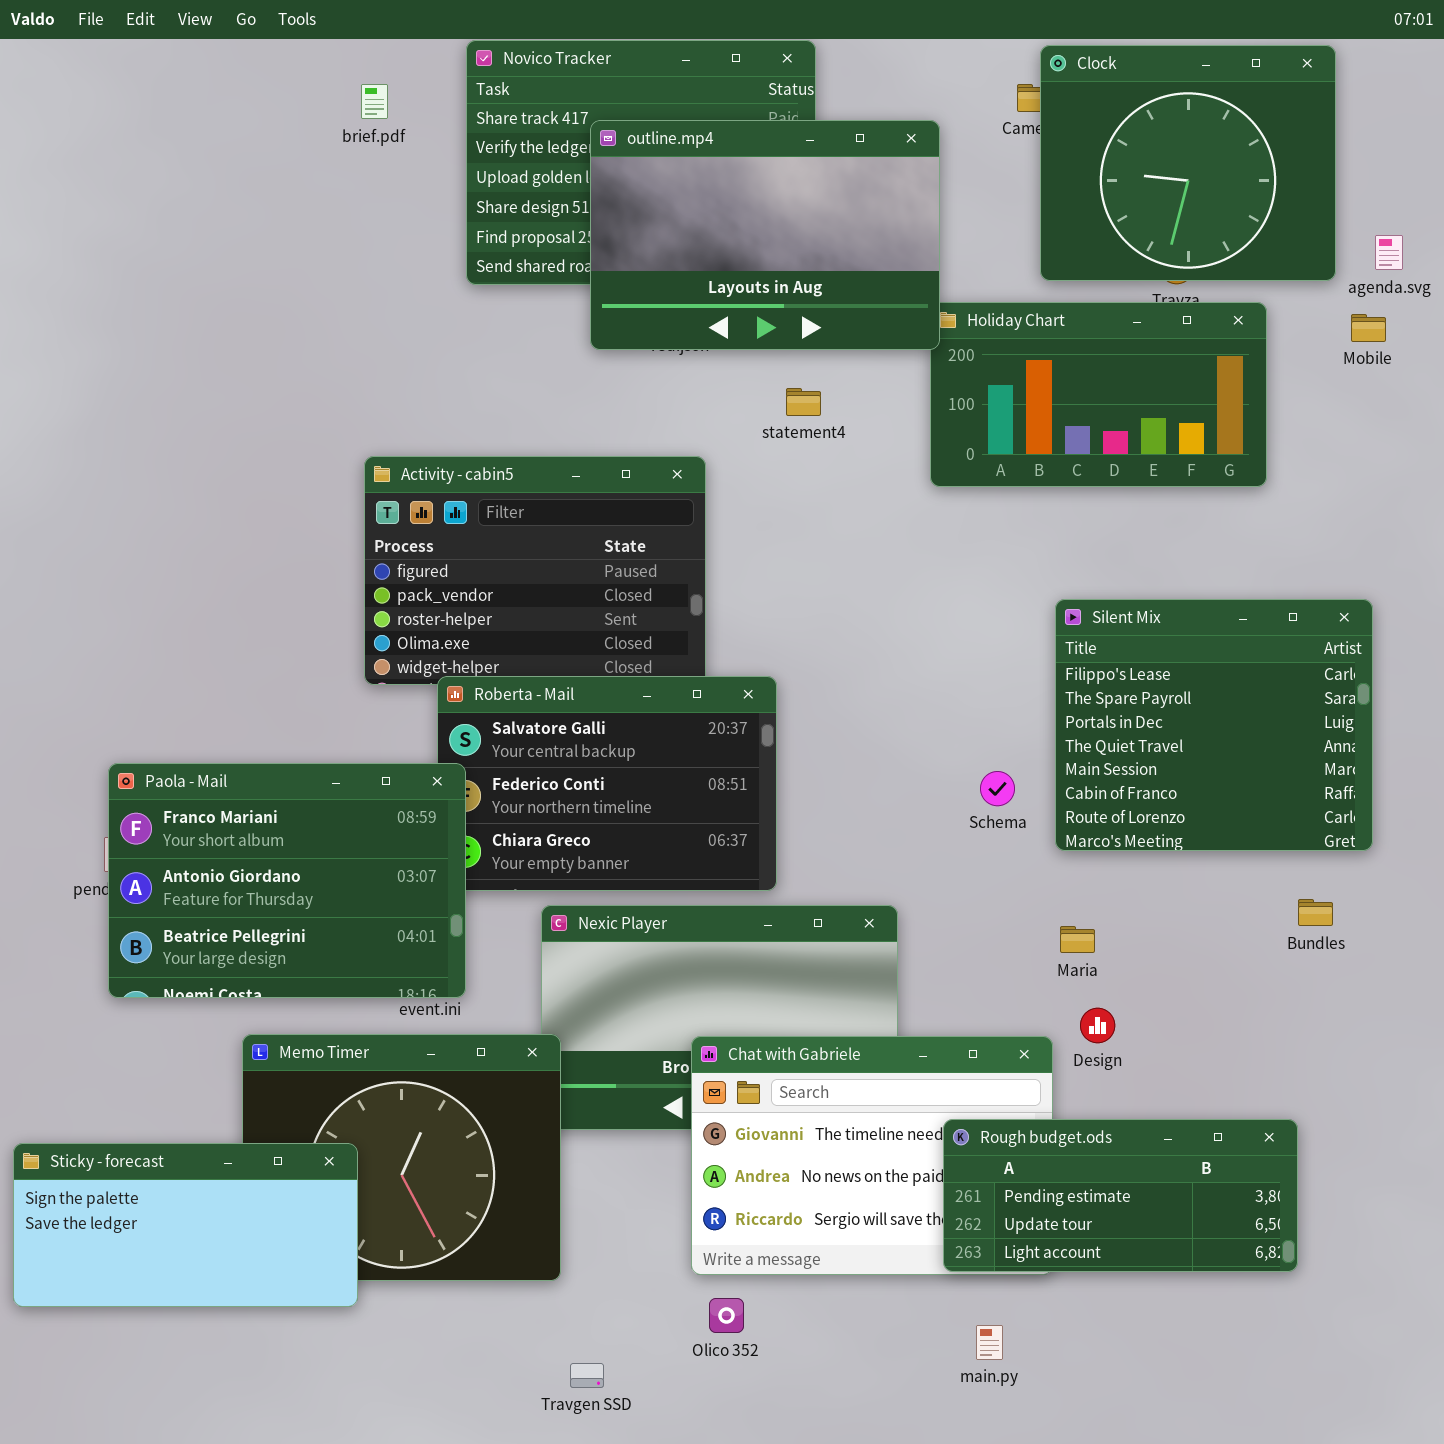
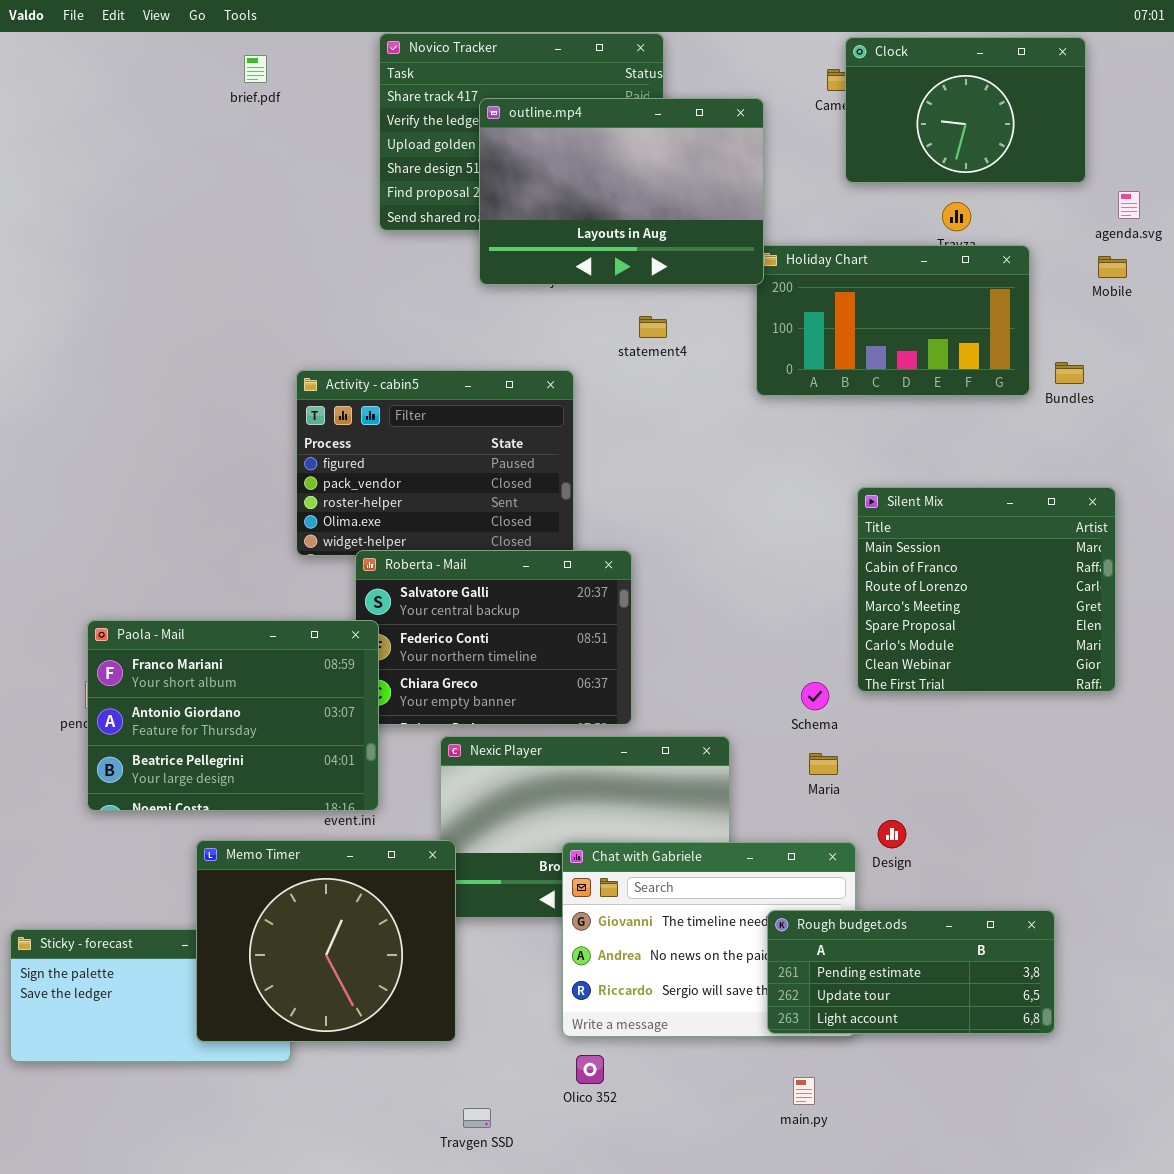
Clock: [1040,45,1336,281] -> [845,37,1086,183], resized
brief.pdf: [361,84,388,119] -> [244,55,267,83], moved
Silent Mix: [1055,599,1373,851] -> [857,487,1116,692], scrolled down 4 rows
Schema: [980,771,1015,806] -> [801,682,829,710], moved
Bundles: [1298,899,1333,926] -> [1055,362,1084,384], moved
Maria: [1060,926,1095,953] -> [809,753,838,775], moved
Memo Timer: [242,1034,561,1281] -> [196,840,456,1042], raised

